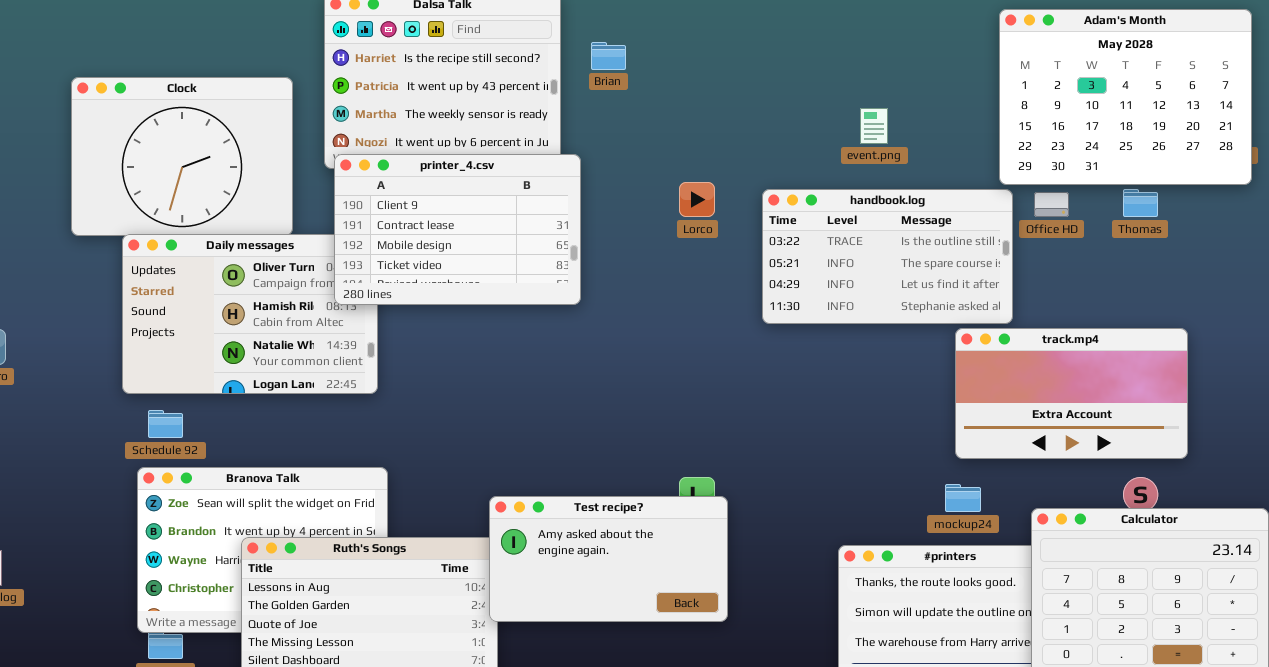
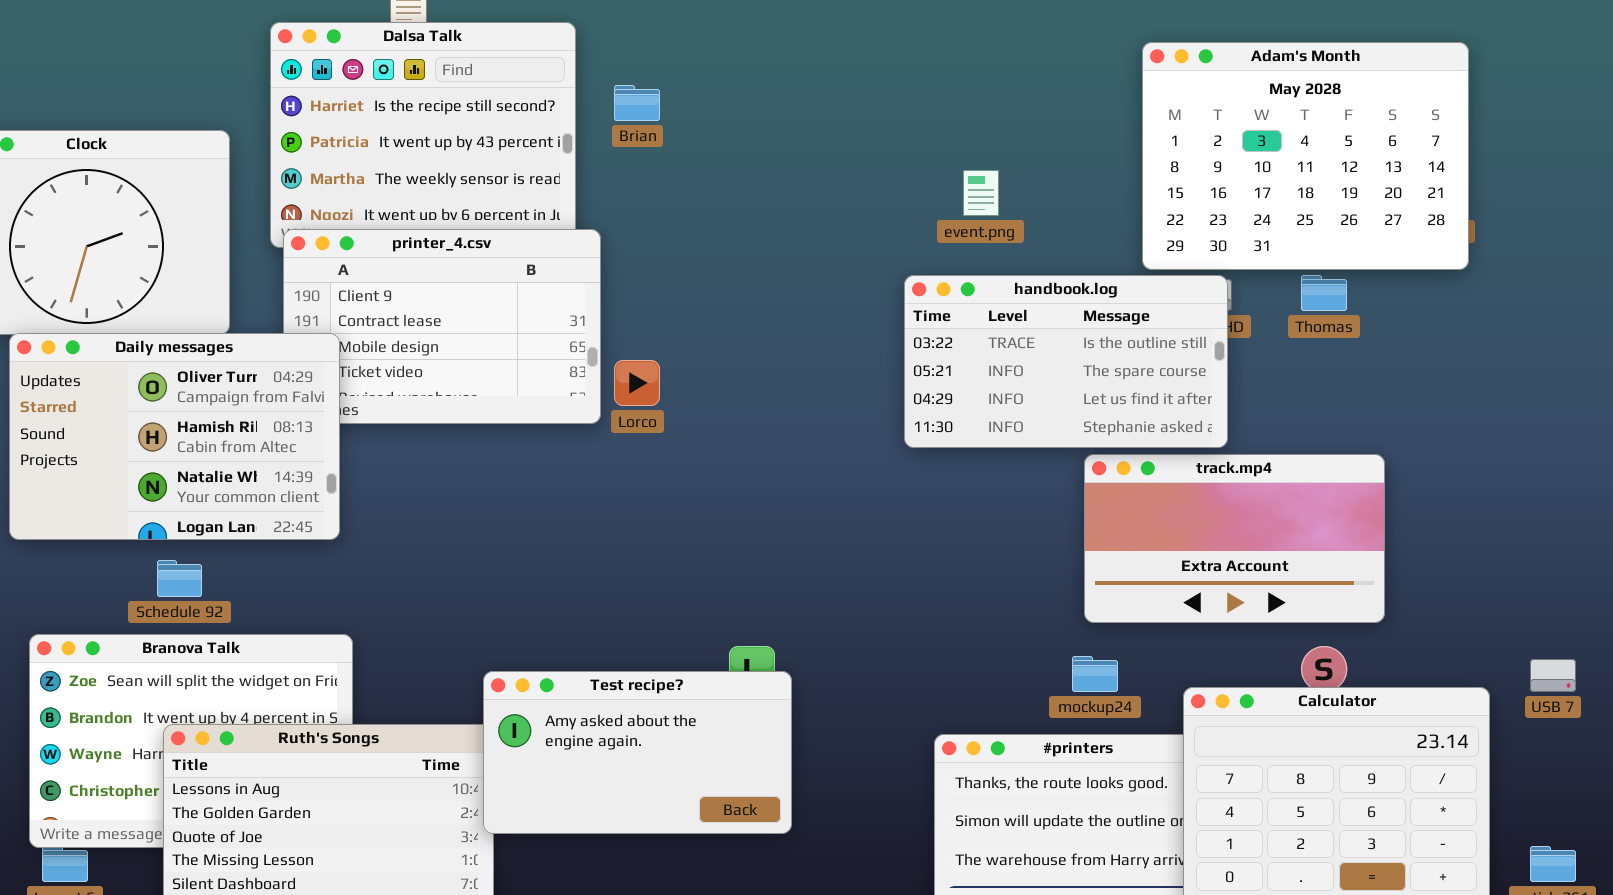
Lorco: [679,182,715,217] -> [614,360,660,406], moved
handbook.log: [762,189,1013,324] -> [904,275,1228,448], moved
Daily messages: [122,234,378,394] -> [9,333,340,540], raised
Schedule 92: [148,410,183,438] -> [157,560,202,597], moved

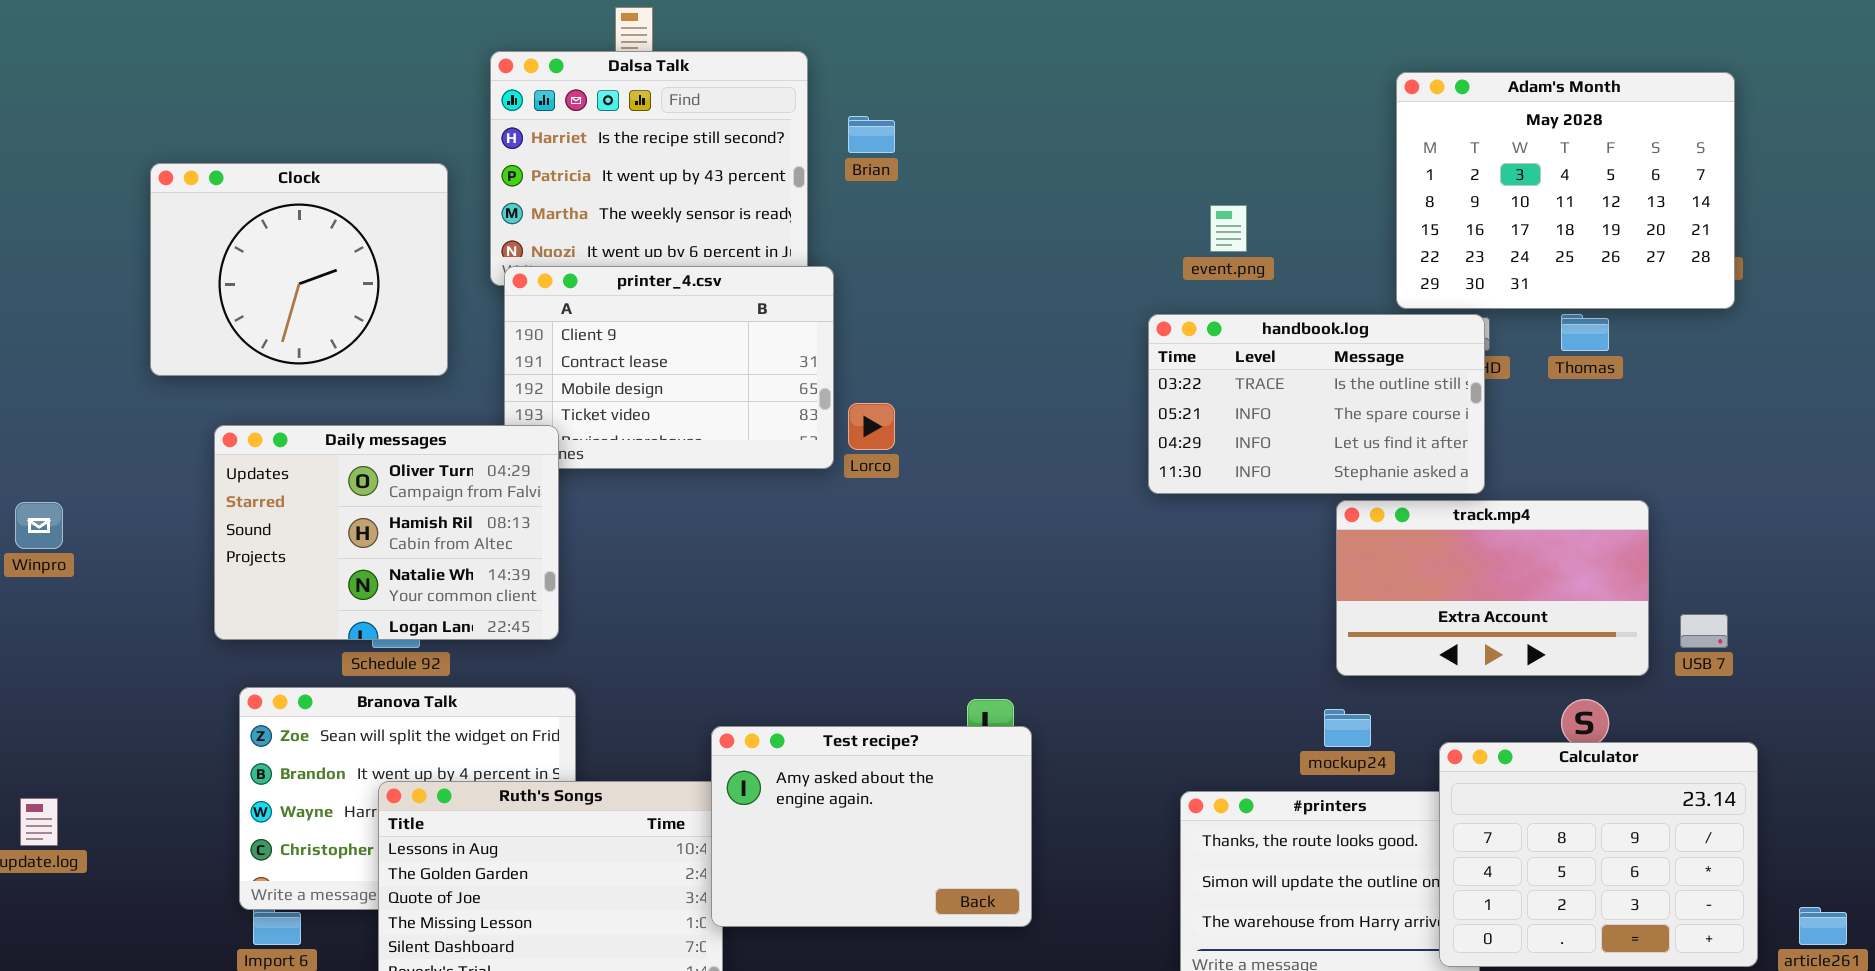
Daily messages: [9,333,340,540] -> [214,425,559,640], moved
USB 7: [1530,659,1576,692] -> [1680,614,1728,648], moved
Test recipe?: [483,671,792,834] -> [711,726,1032,927], resized

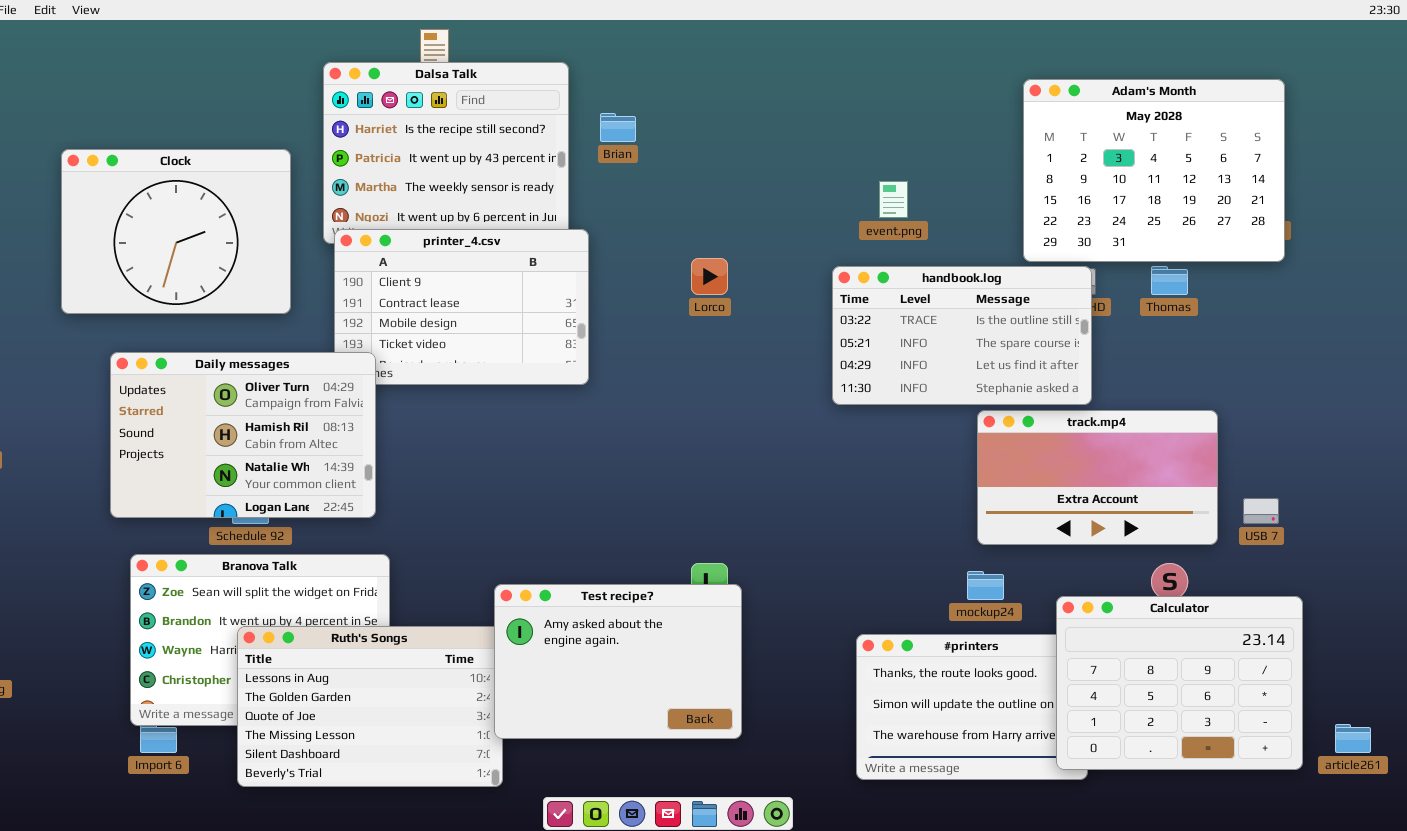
Lorco: [848,403,895,450] -> [691,258,728,295], moved

